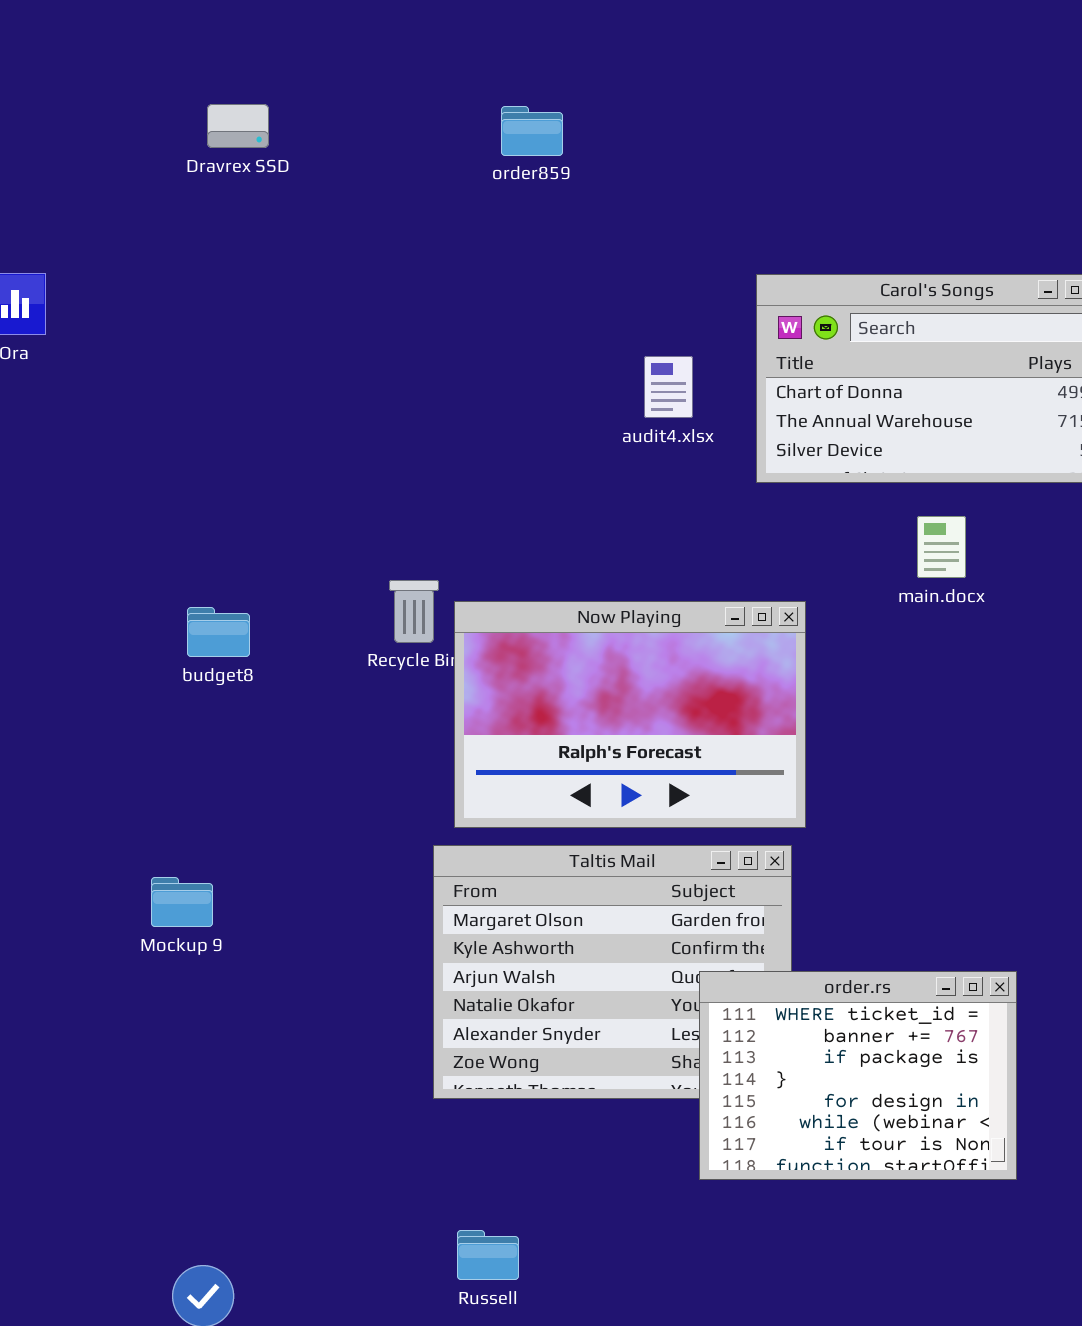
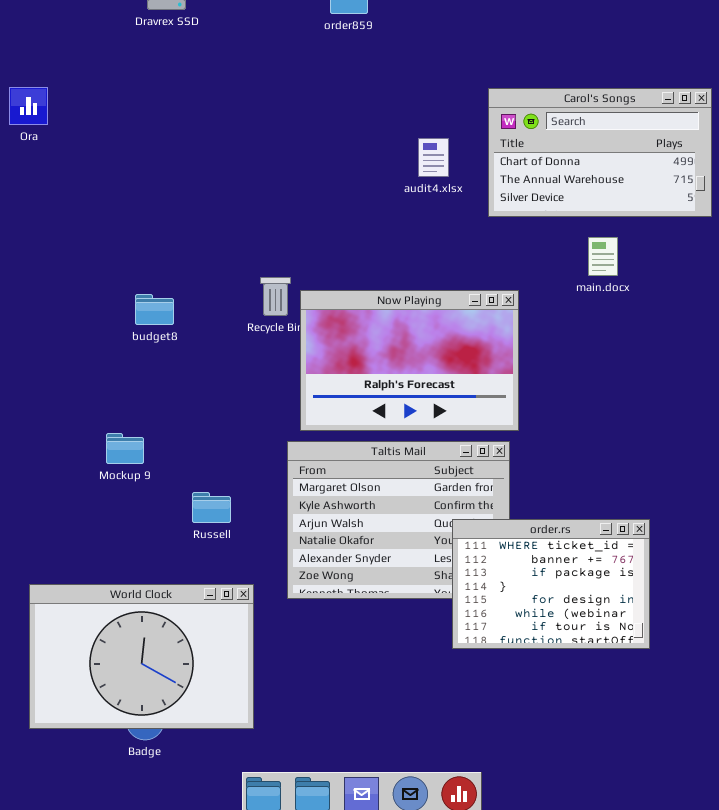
Mockup 9: [151,877,213,927] -> [106,433,144,464], moved
World Clock: none -> [29,584,254,729], opened
Russell: [457,1230,519,1280] -> [192,492,231,523], moved

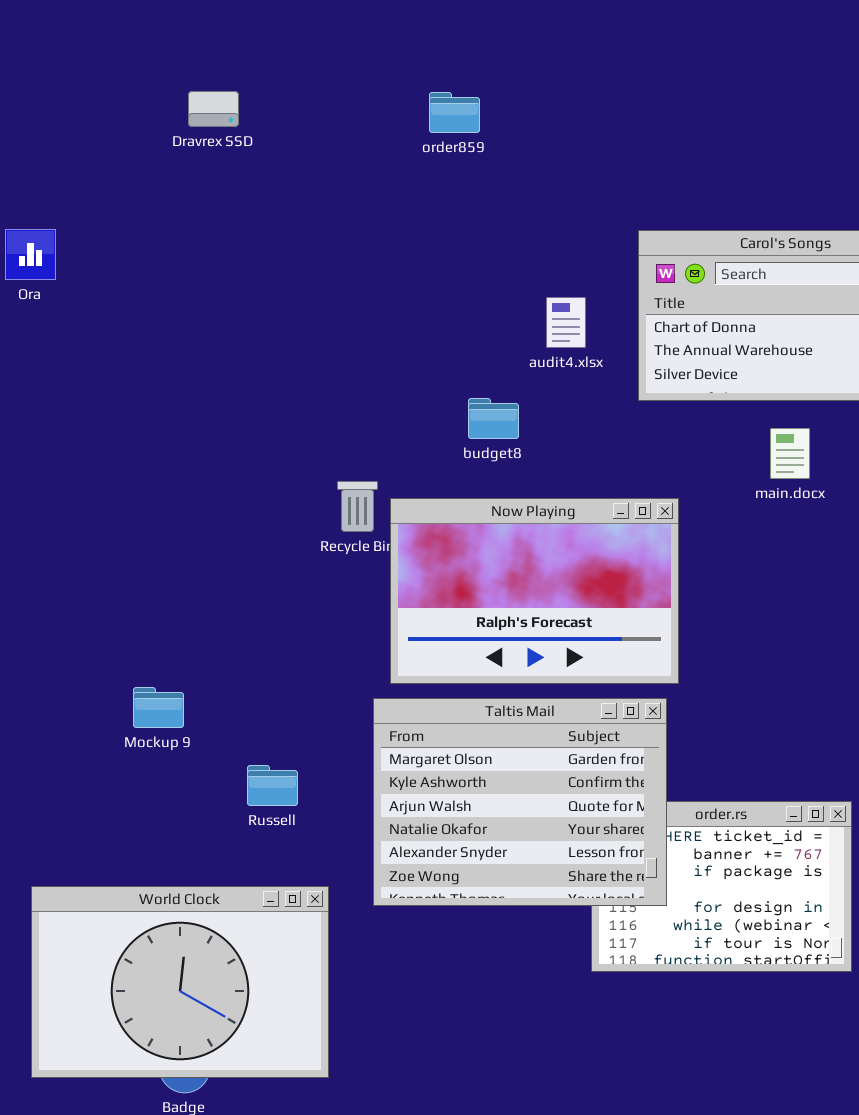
budget8: [135,294,174,325] -> [468,398,519,439], moved
Taltis Mail: [287,441,510,599] -> [373,698,667,906], raised

